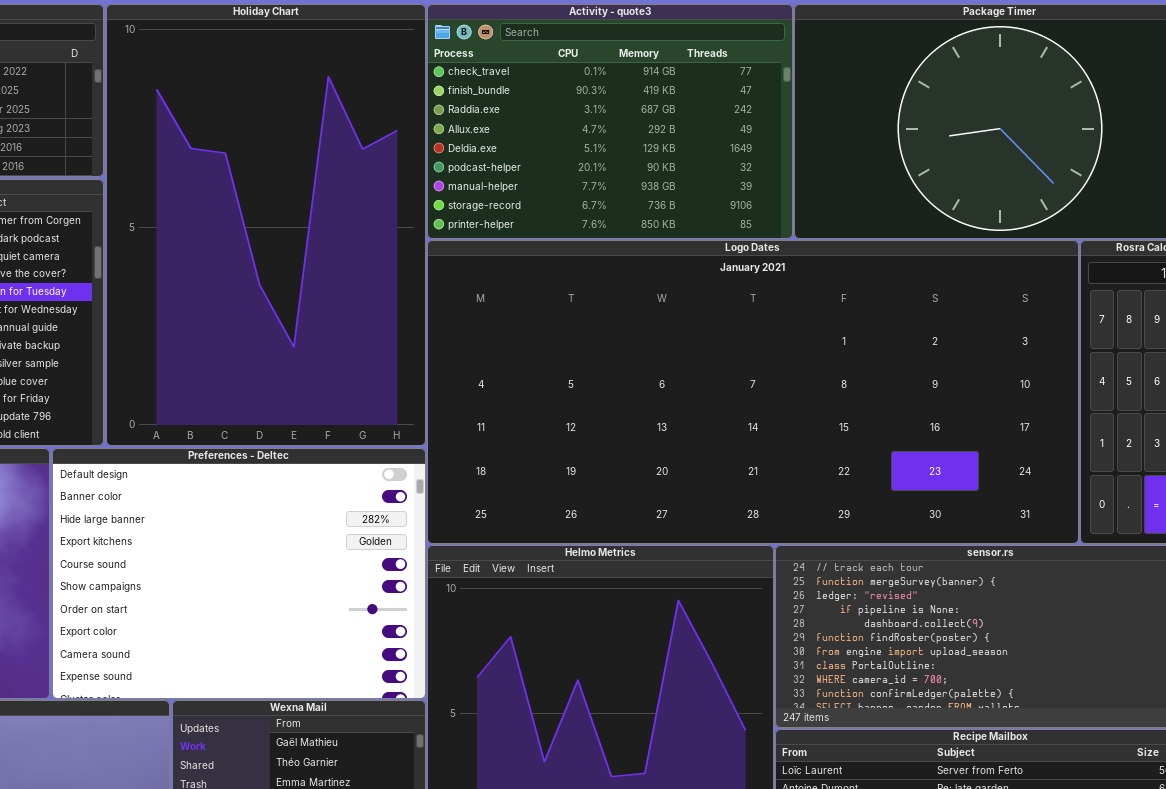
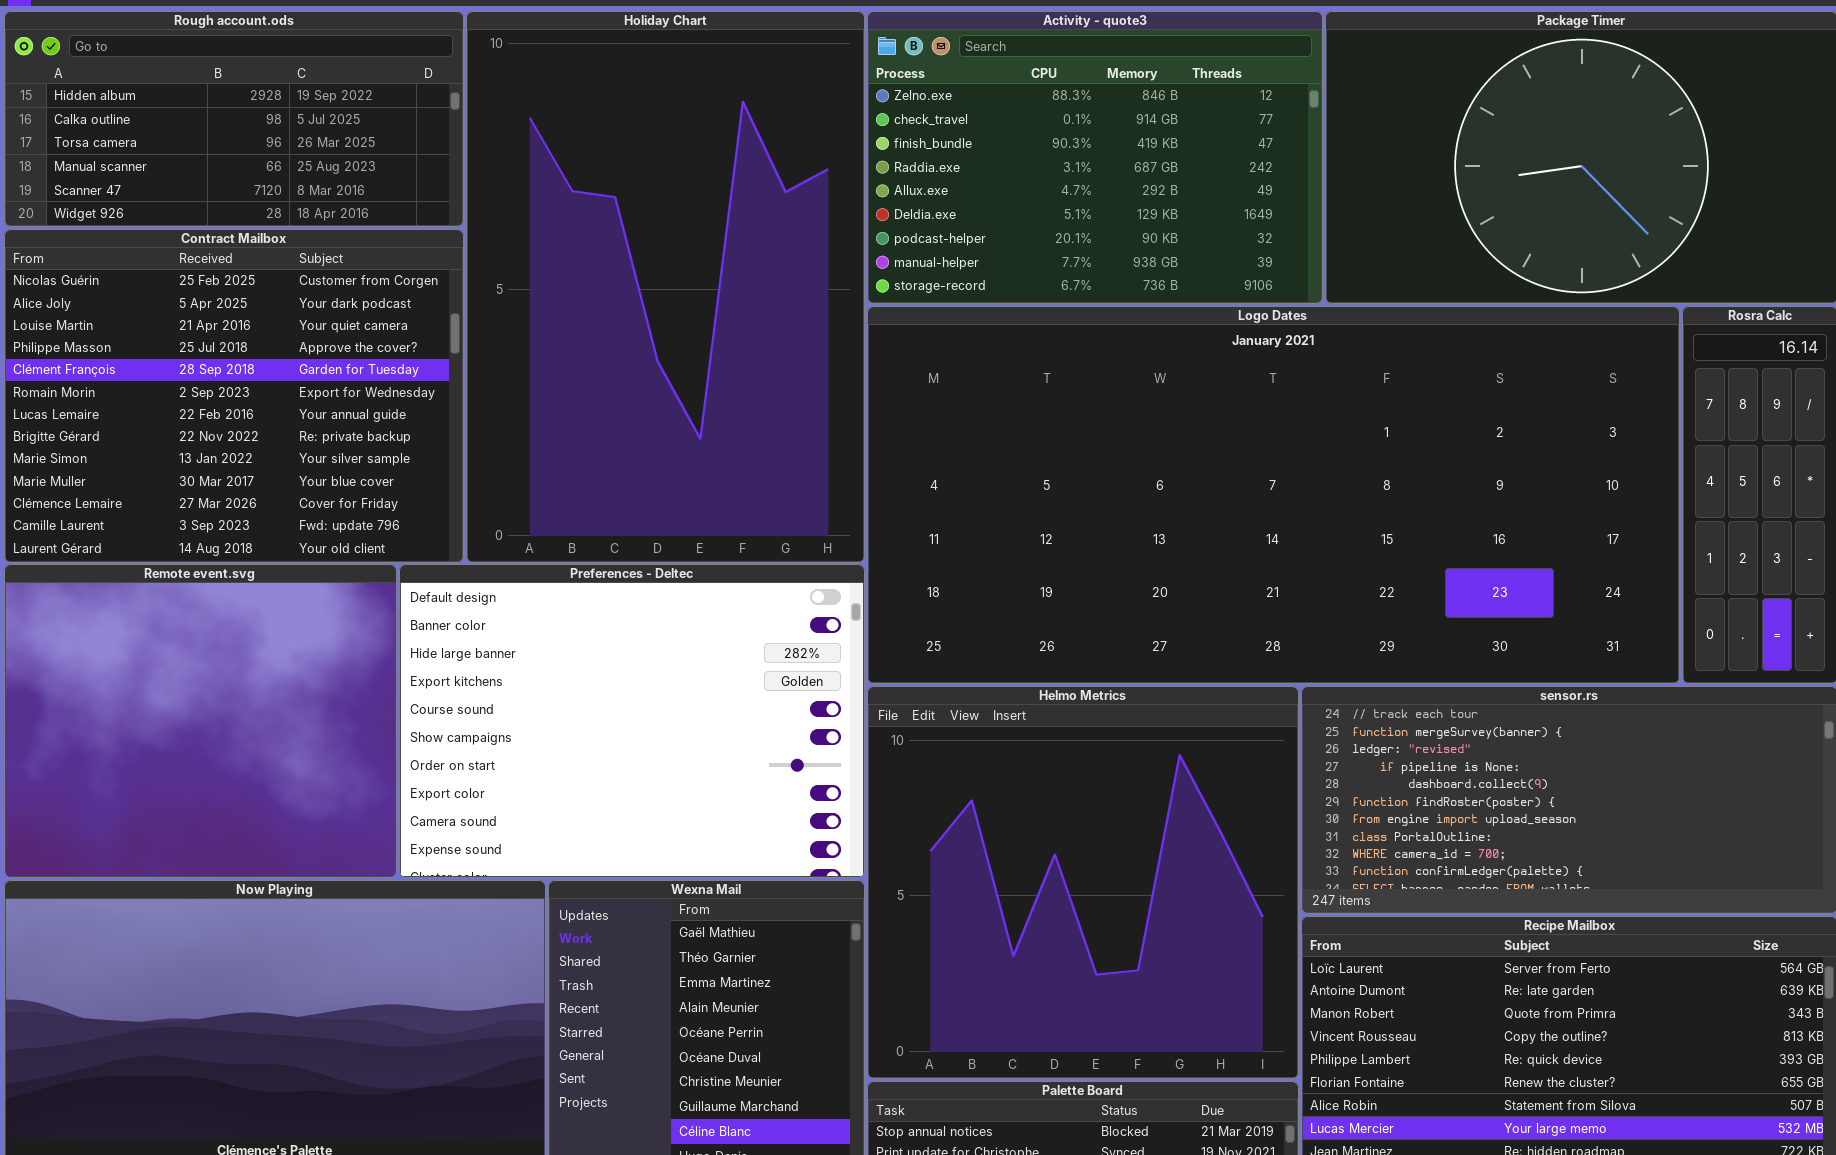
Activity - quote3: [427,4,793,239] -> [867,11,1323,304], scrolled up 1 row

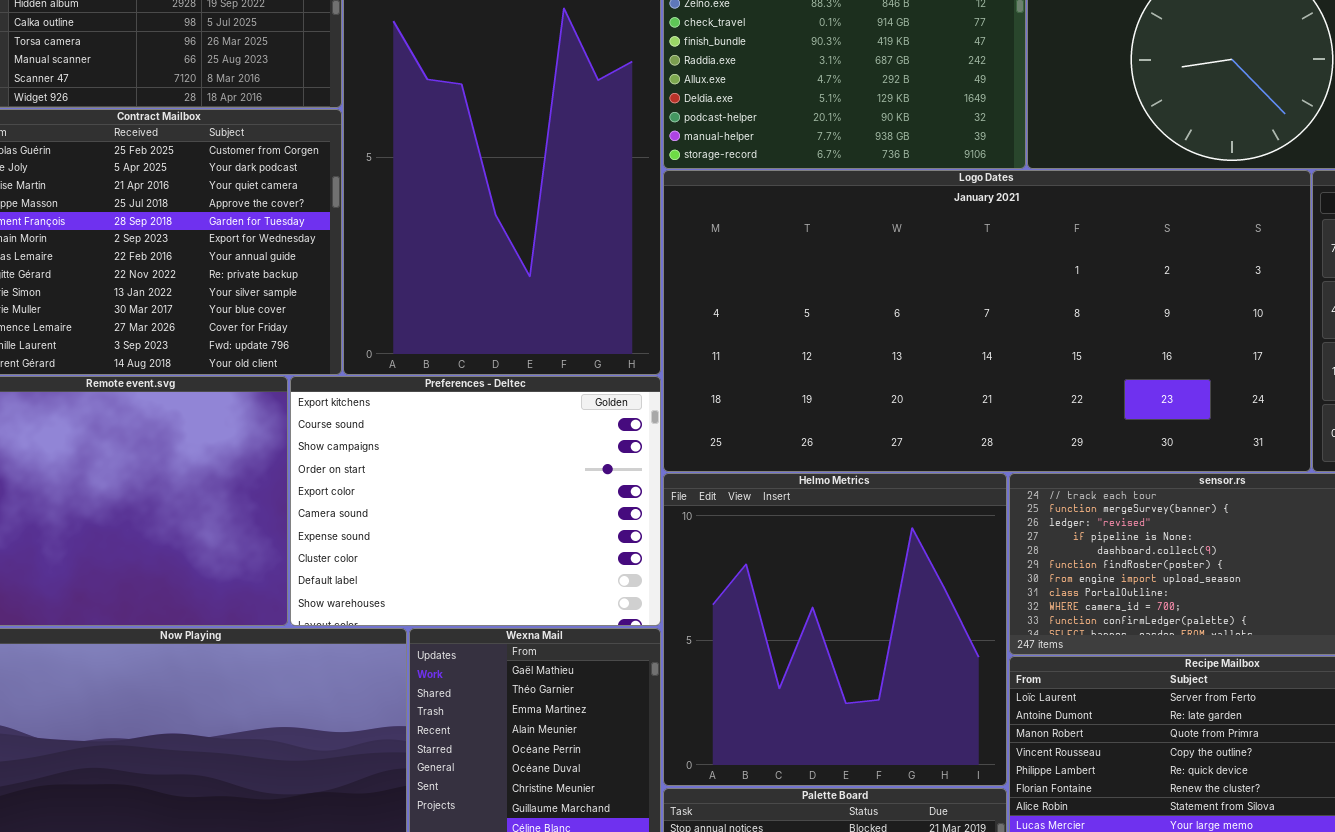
Preferences - Deltec: [399,564,865,878] -> [290,376,661,626], scrolled down 3 rows

